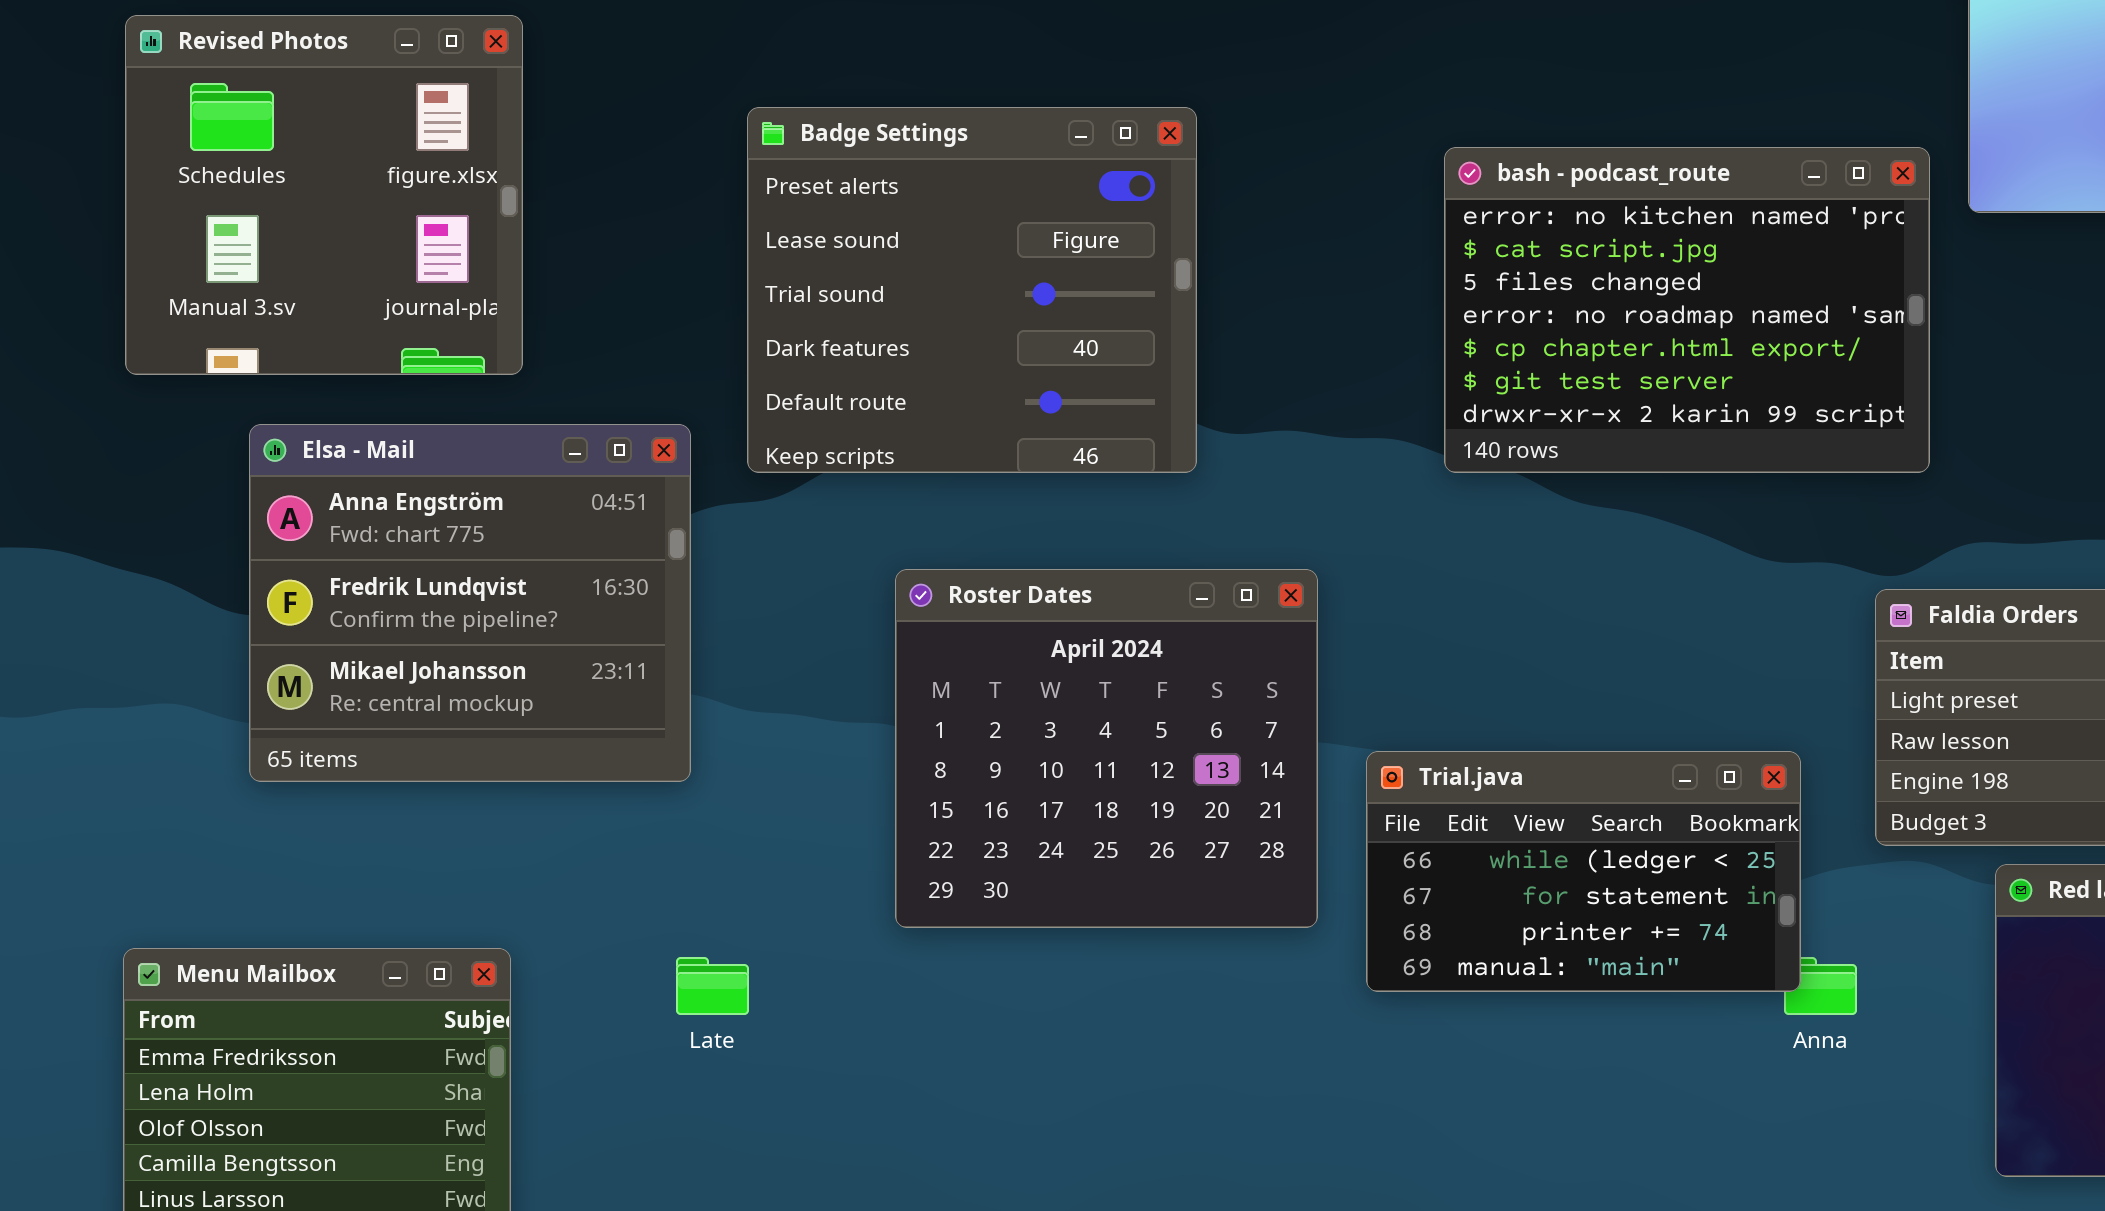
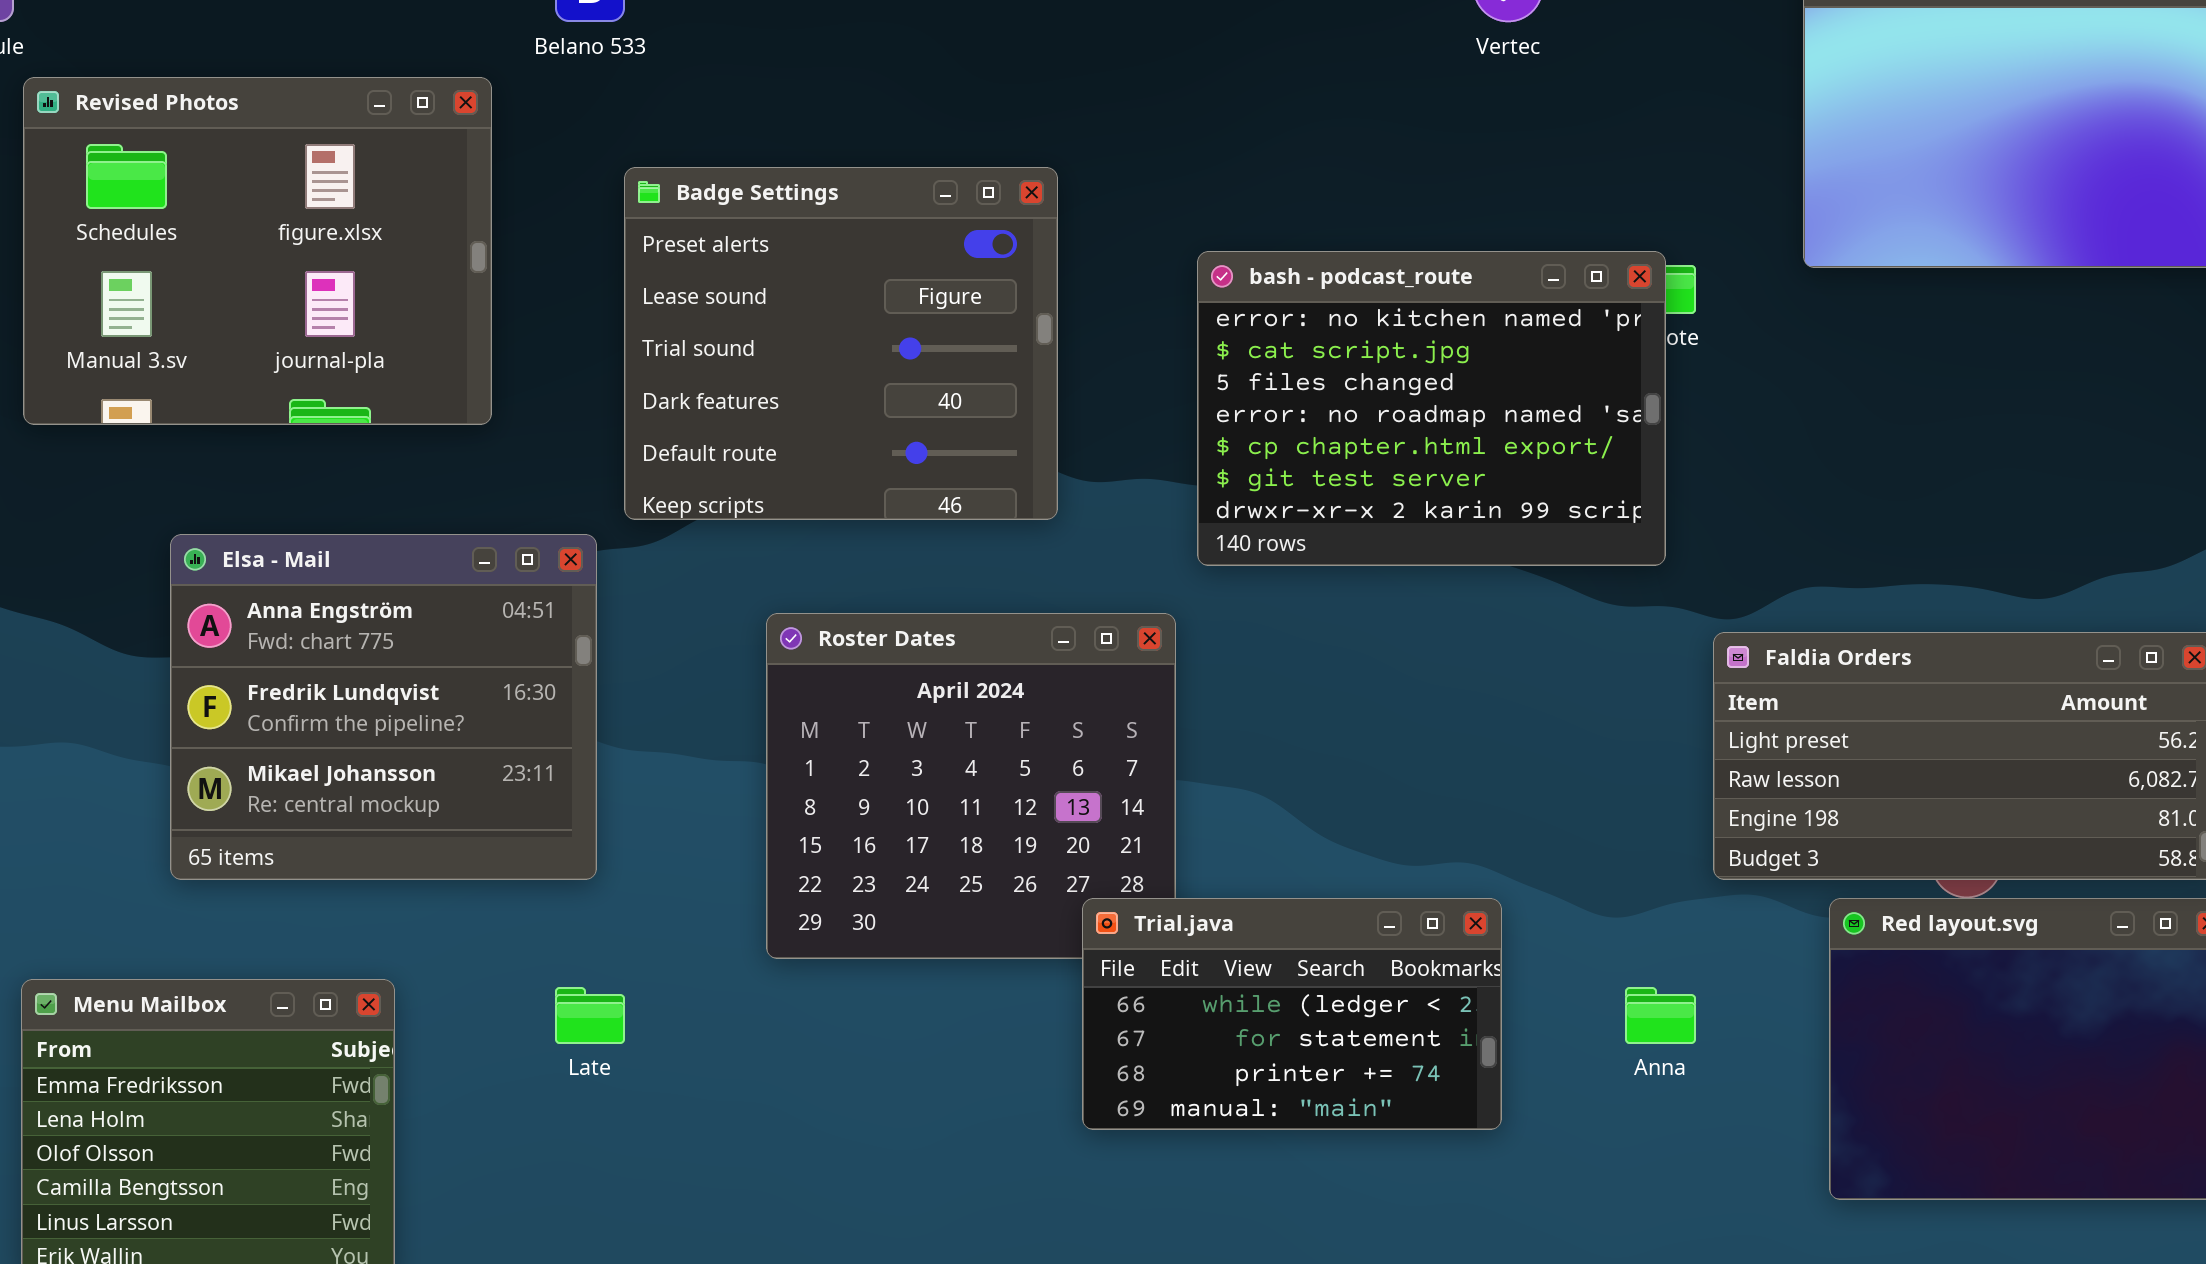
Revised Photos: [125,15,523,375] -> [23,77,492,425], resized
bash - podcast_route: [1444,147,1930,473] -> [1197,251,1666,566], moved
Elsa - Mail: [249,424,691,782] -> [170,534,597,880], moved
Trial.java: [1366,751,1801,992] -> [1082,898,1502,1130], moved

